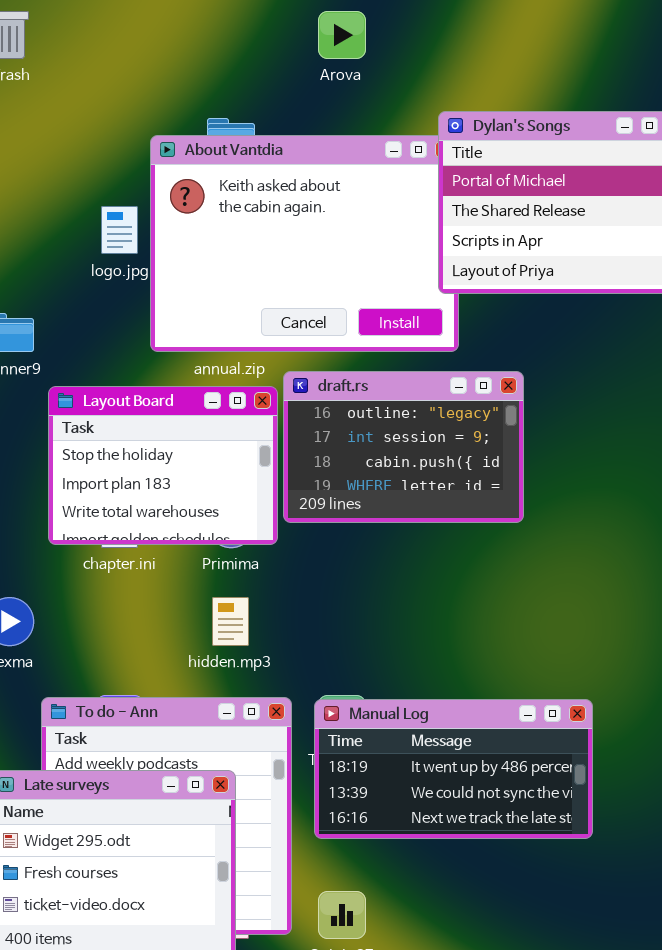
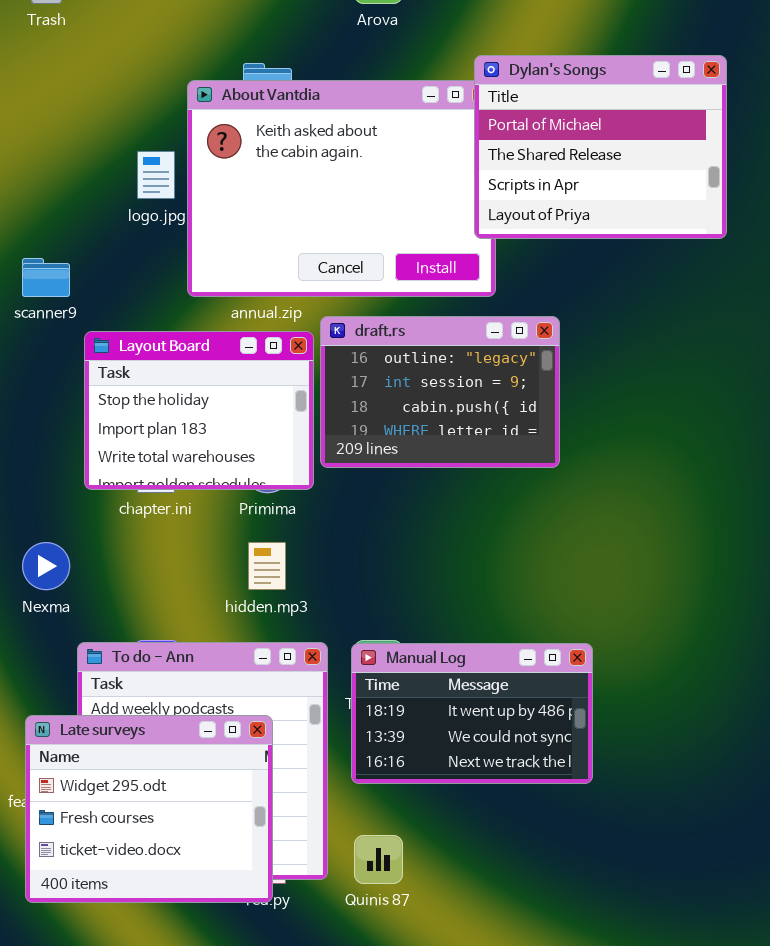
Manual Log: [314,699,593,839] -> [351,643,593,784], resized

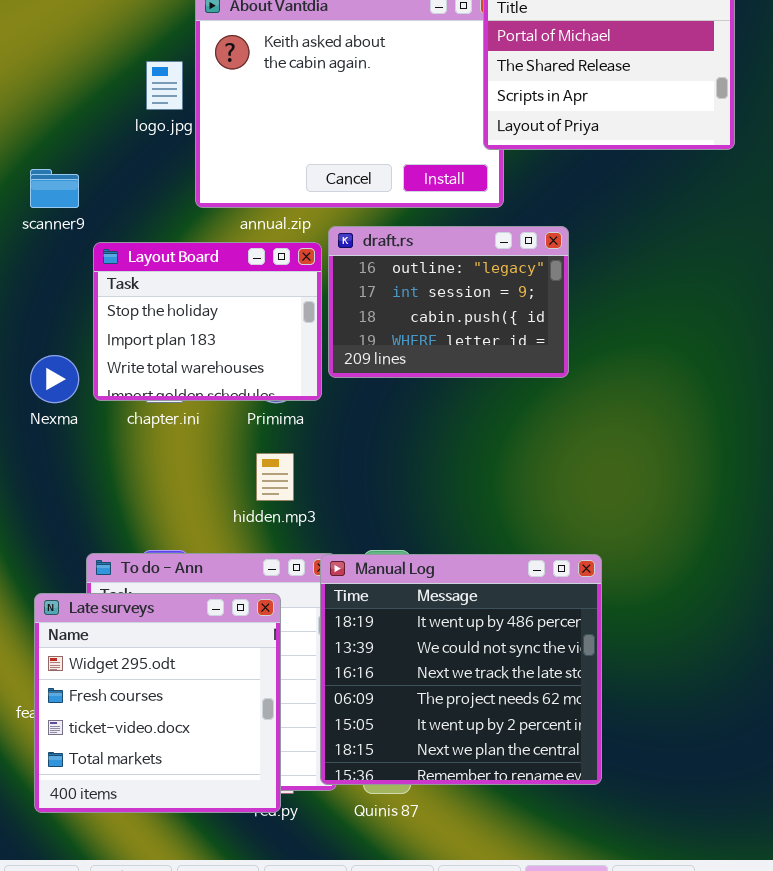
Nexma: [22,542,70,590] -> [30,355,79,403], moved
Manual Log: [351,643,593,784] -> [320,554,602,785], resized
Late surveys: [25,715,273,903] -> [34,593,281,813], resized

